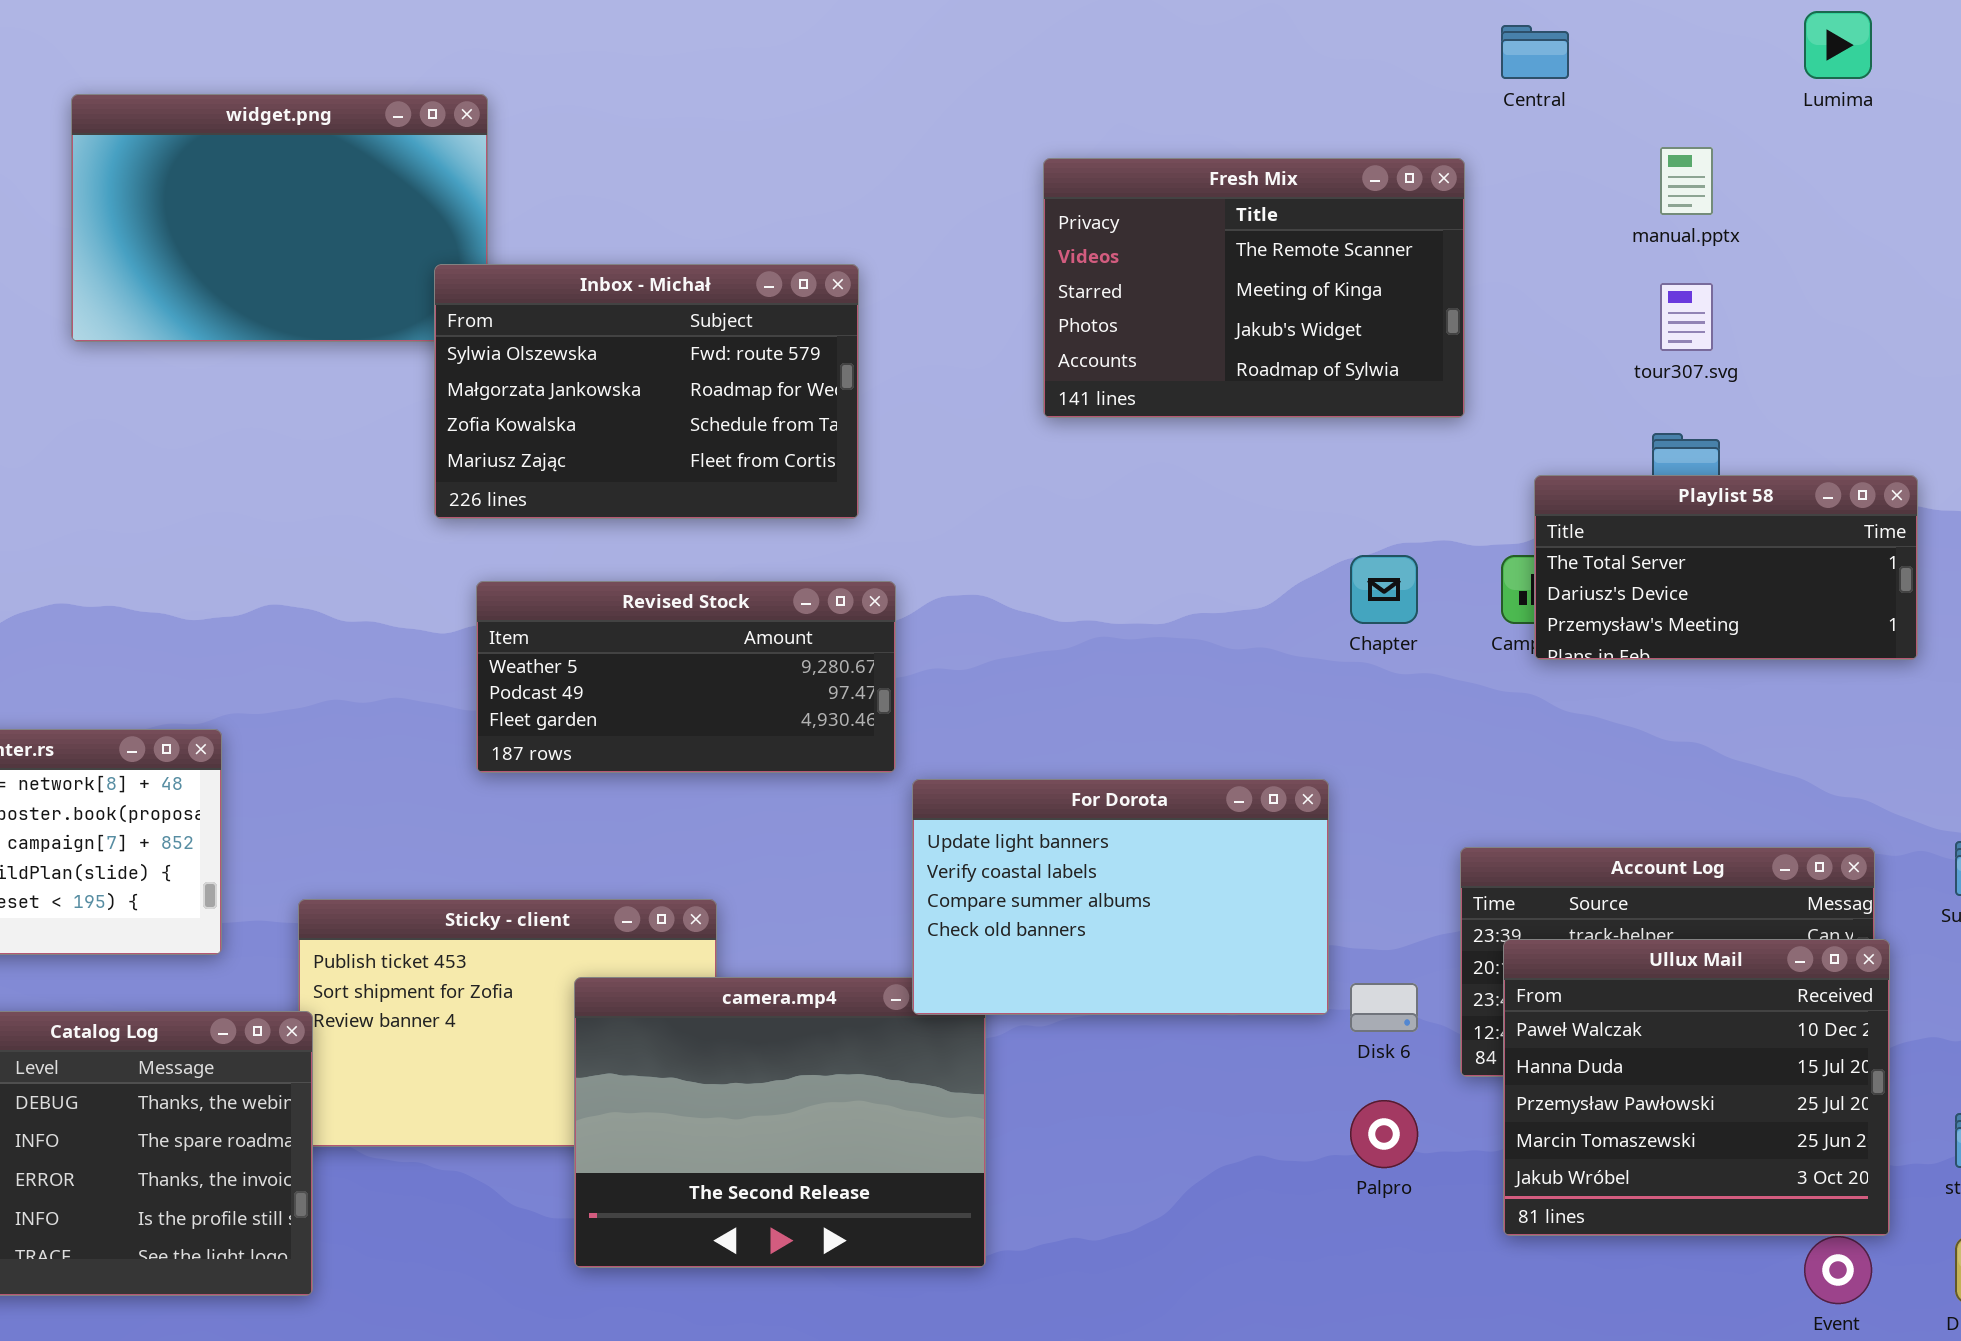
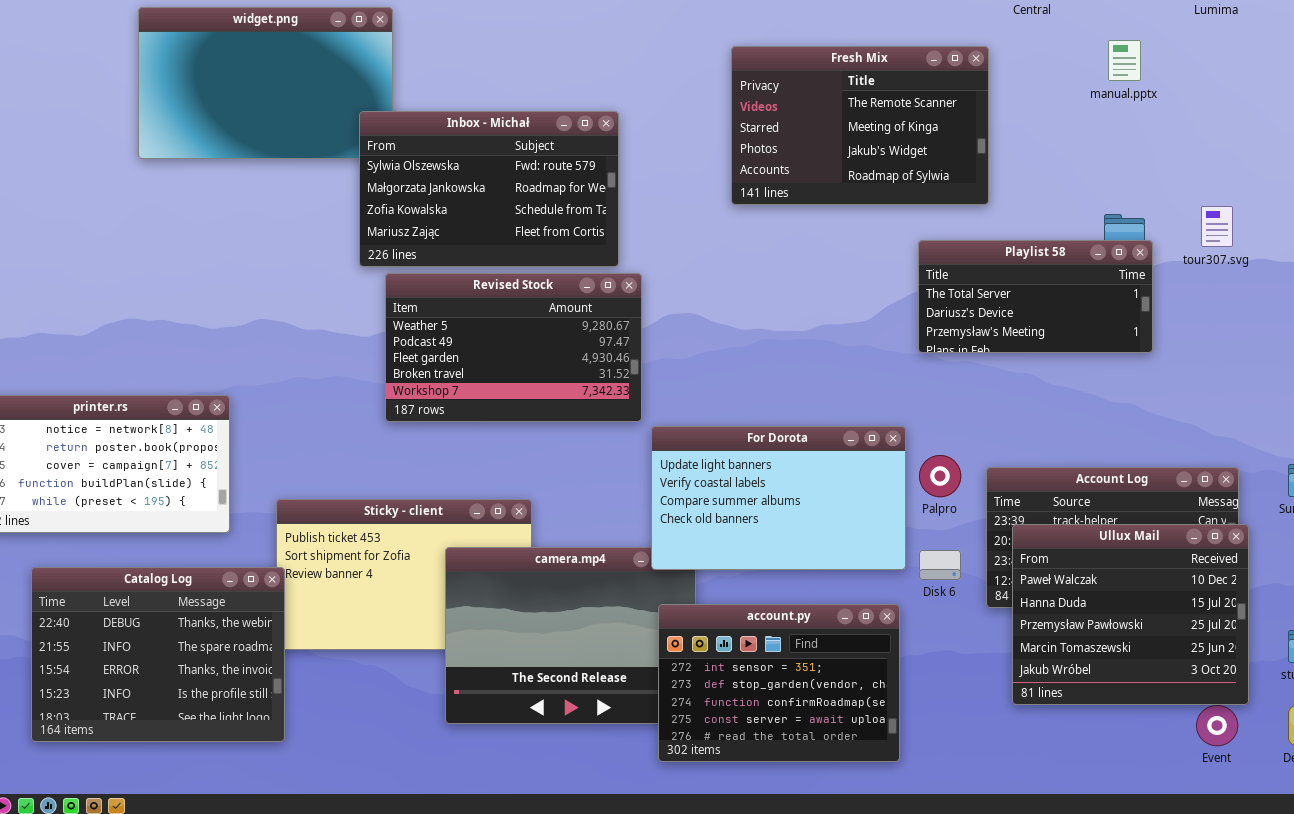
tour307.svg: [1660,283,1713,351] -> [1201,206,1233,247], moved
Playlist 58: [1534,475,1918,660] -> [918,240,1153,353], moved
Revised Stock: [476,581,896,773] -> [385,273,642,422], resized
account.py: none -> [658,604,900,762], opened
Palpro: [1350,1100,1418,1168] -> [919,455,961,497], moved

